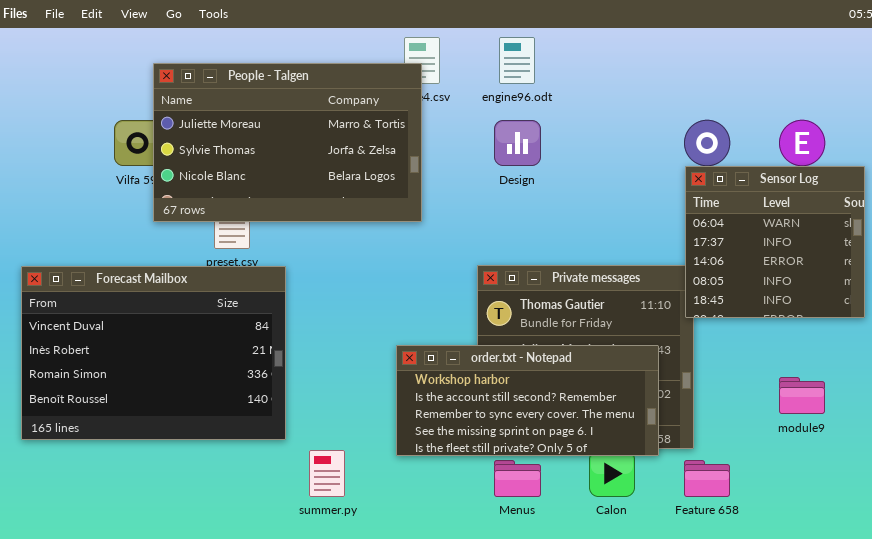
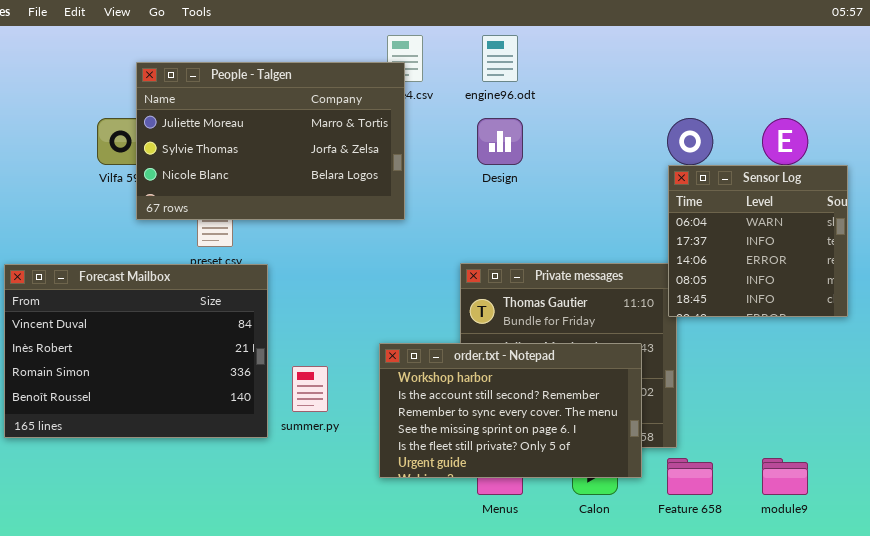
order.txt - Notepad: [396,345,659,456] -> [379,343,642,478], resized
module9: [779,377,825,414] -> [762,458,808,495], moved
summer.py: [309,450,345,497] -> [292,366,328,412], moved

